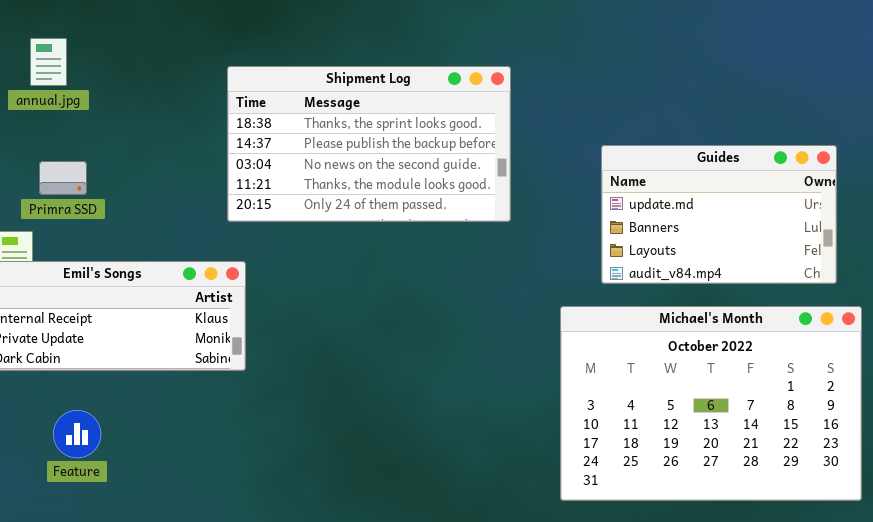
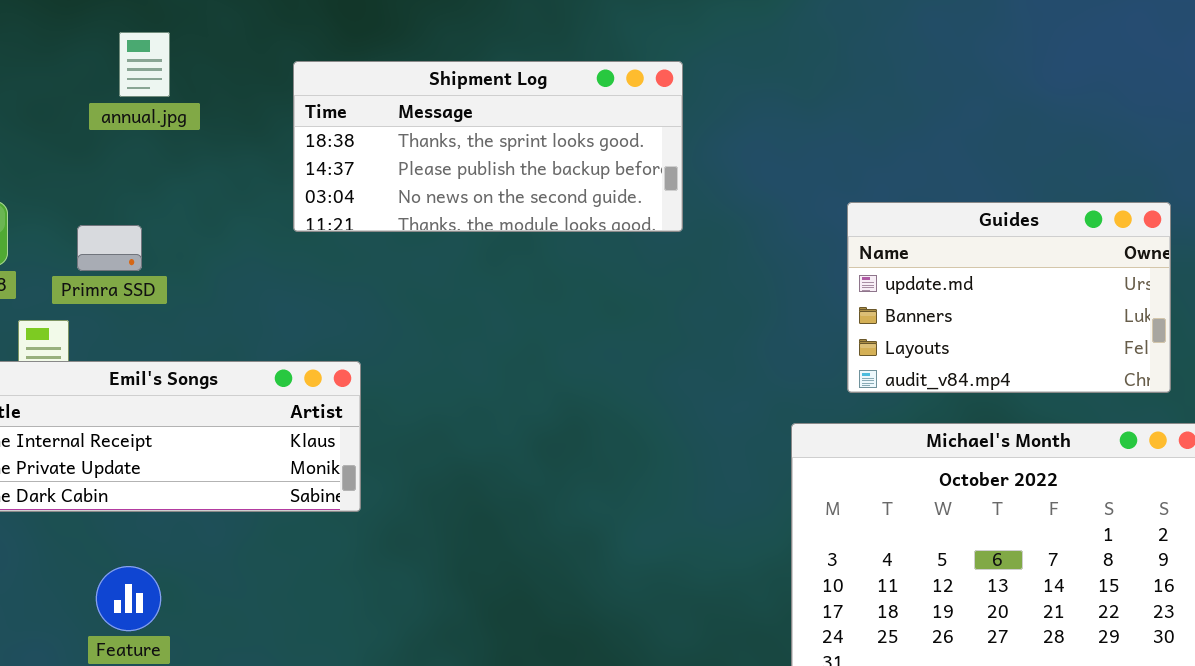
annual.jpg: [30,38,67,86] -> [119,32,170,97], moved
Shipment Log: [227,66,511,222] -> [293,61,683,232], moved, resized

